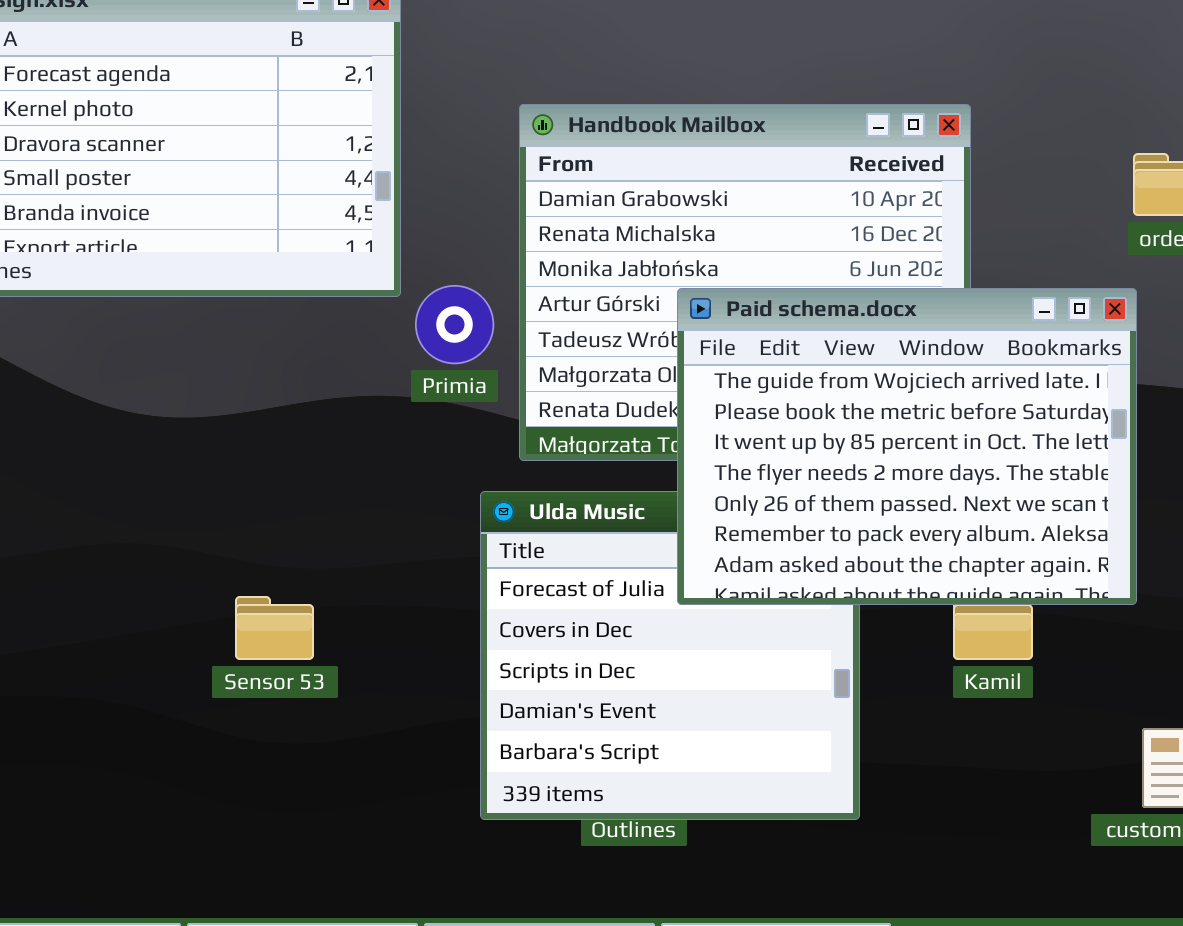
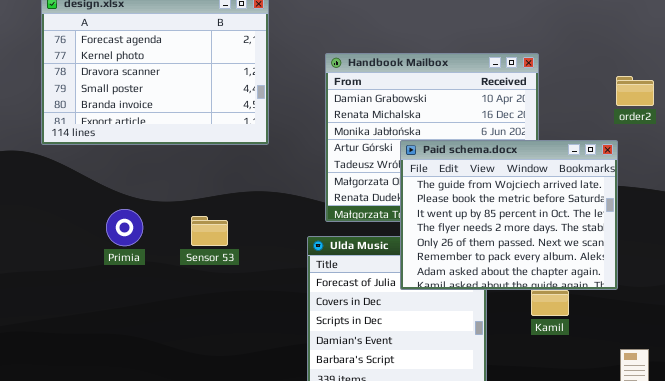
Primia: [415,285,494,364] -> [106,209,143,246], moved
Sensor 53: [235,596,314,660] -> [191,216,228,246], moved

